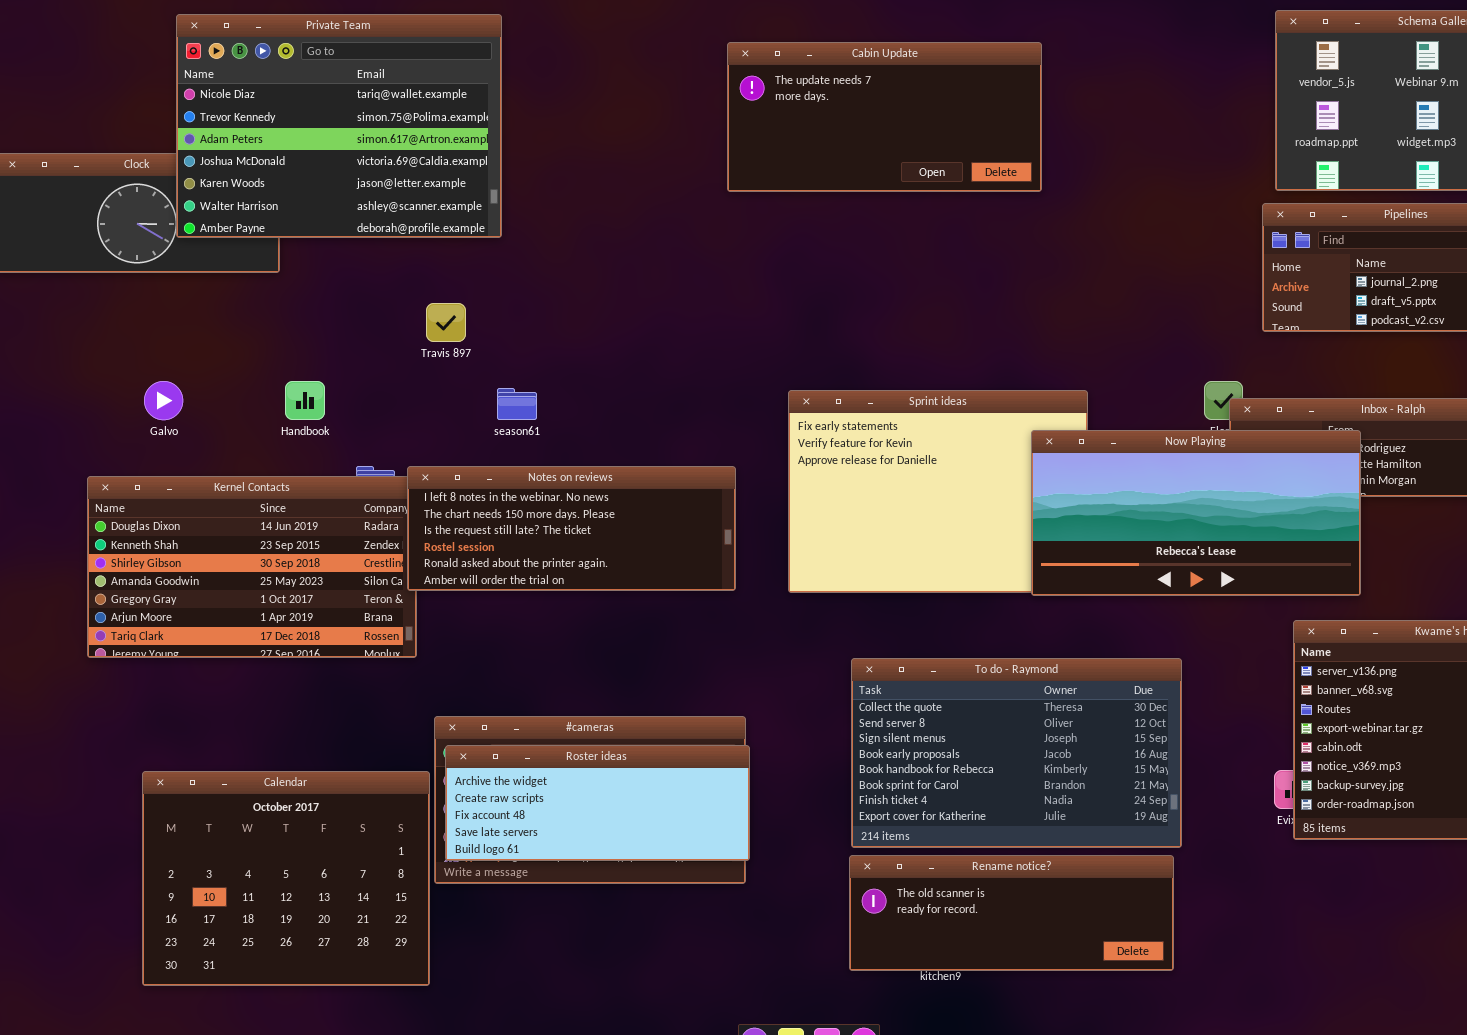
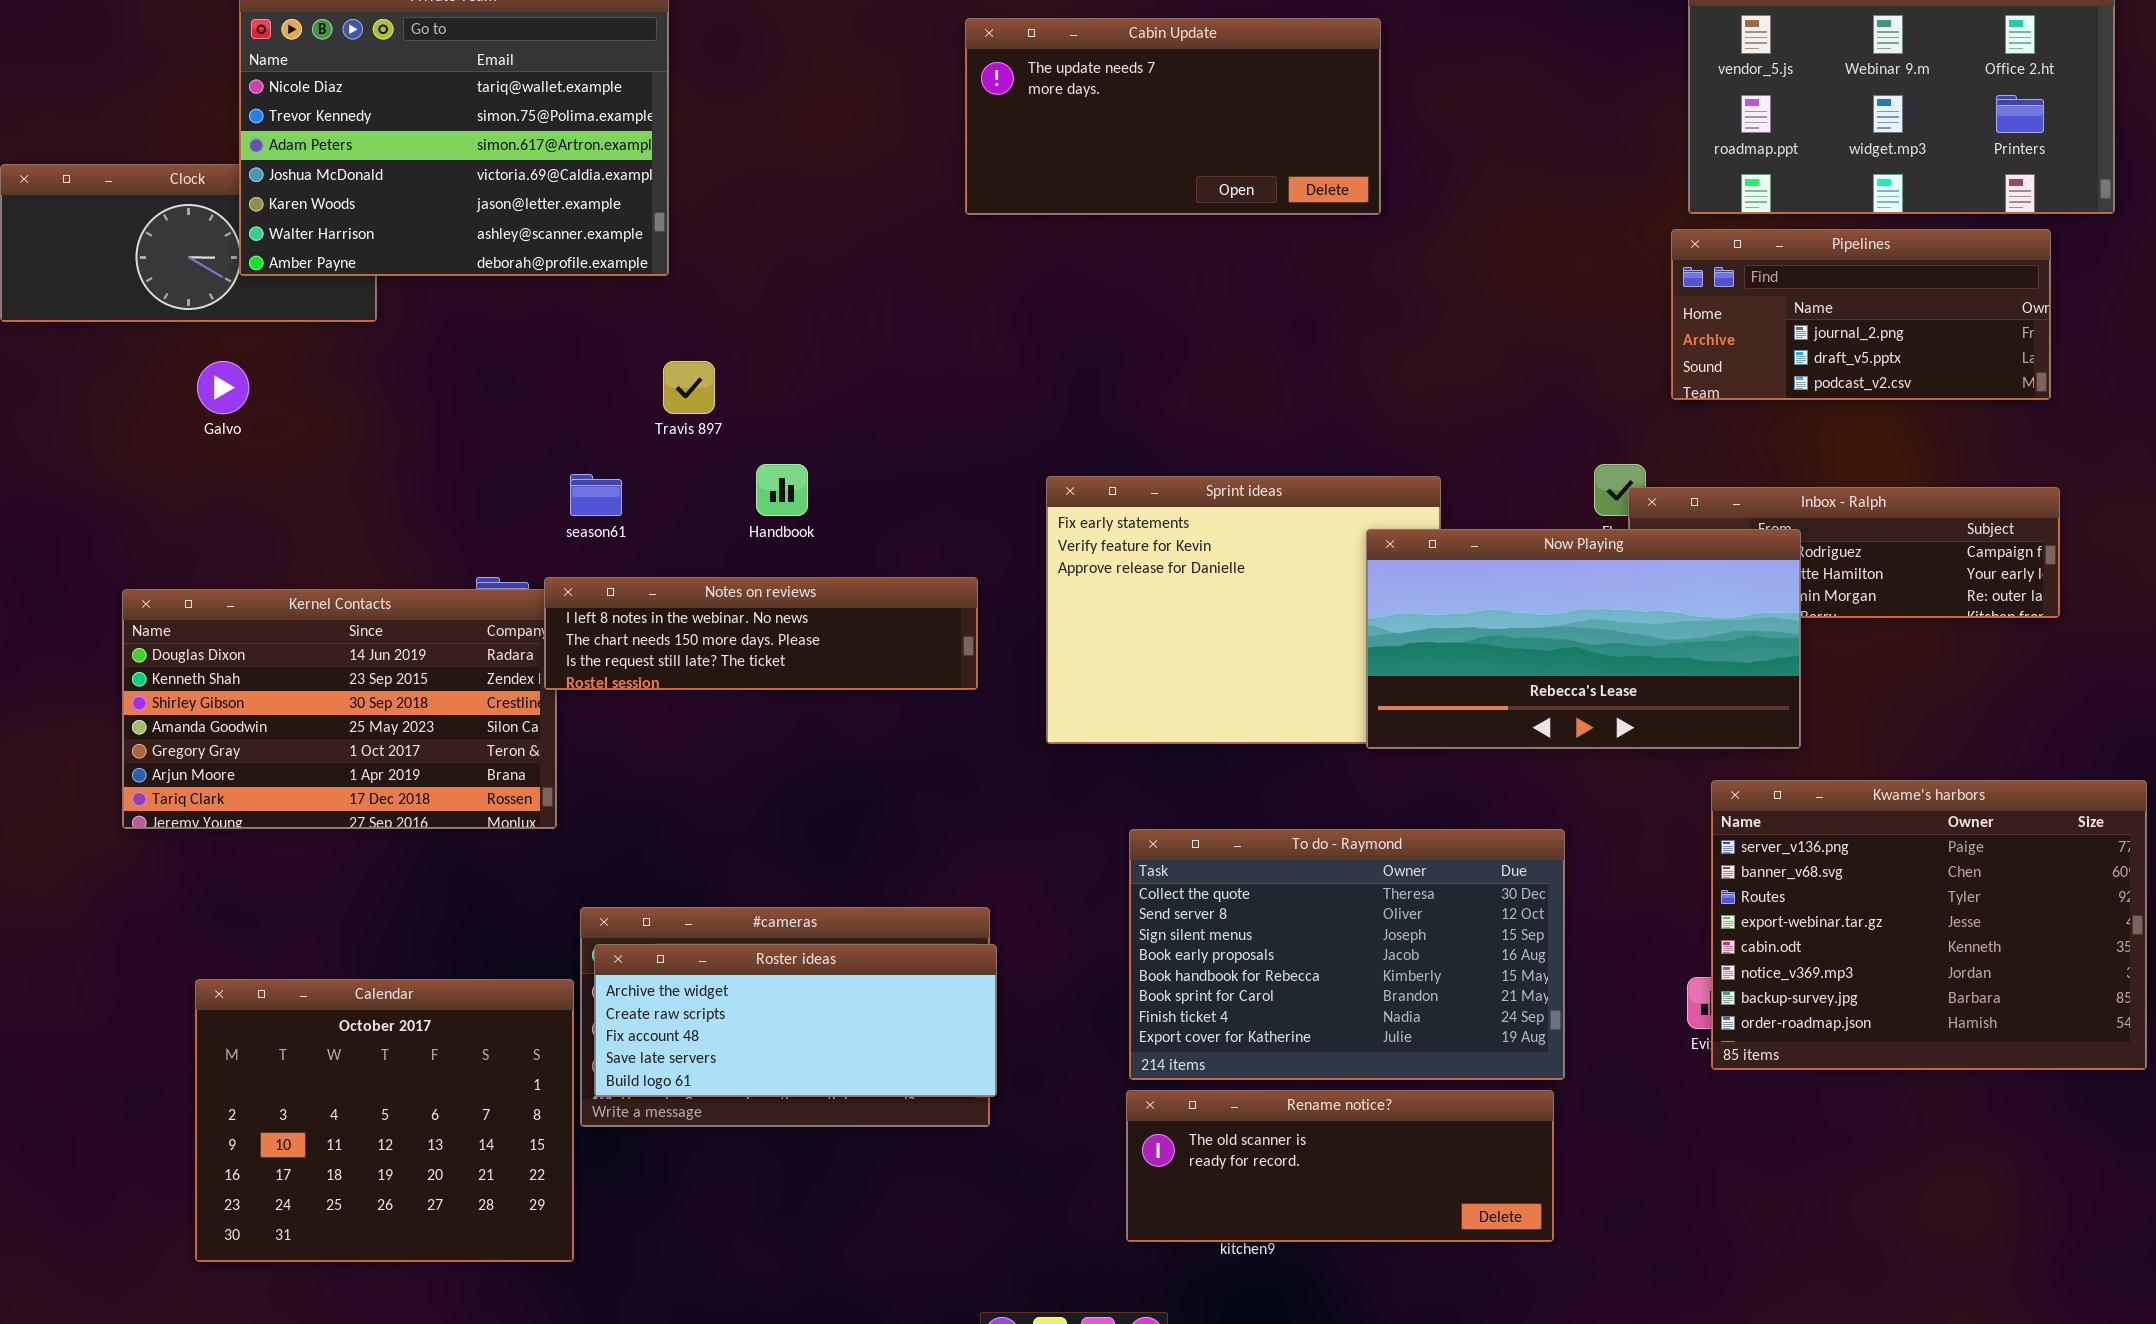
Travis 897: [426,303,466,342] -> [663,361,715,414], moved
Galvo: [144,381,183,420] -> [197,361,249,414], moved
Handbook: [285,381,325,420] -> [756,464,808,516], moved
season61: [497,388,537,420] -> [570,474,622,516], moved
Notes on reviews: [407,466,736,591] -> [544,577,978,690], resized

